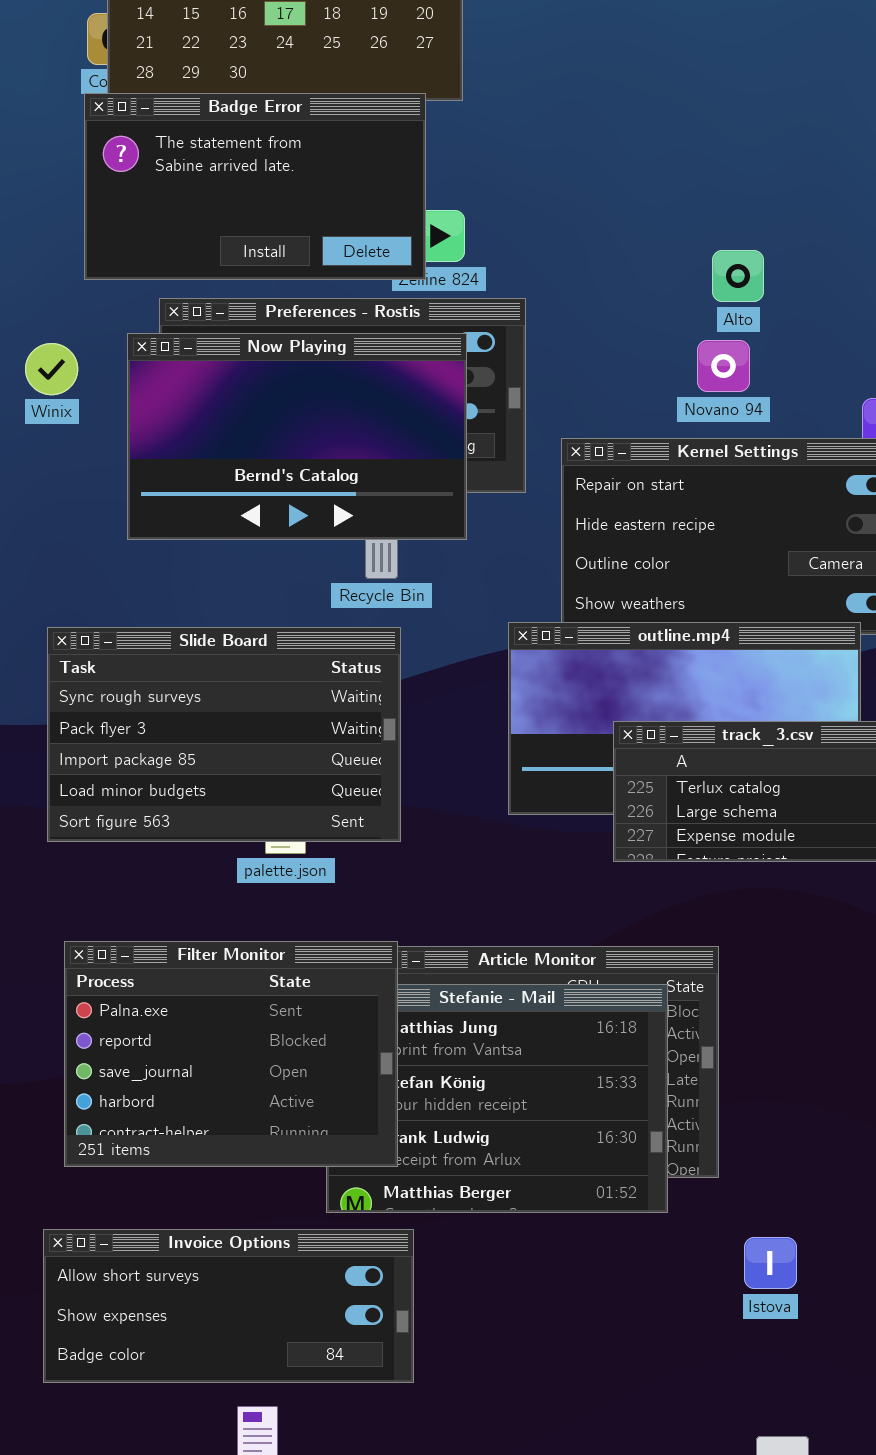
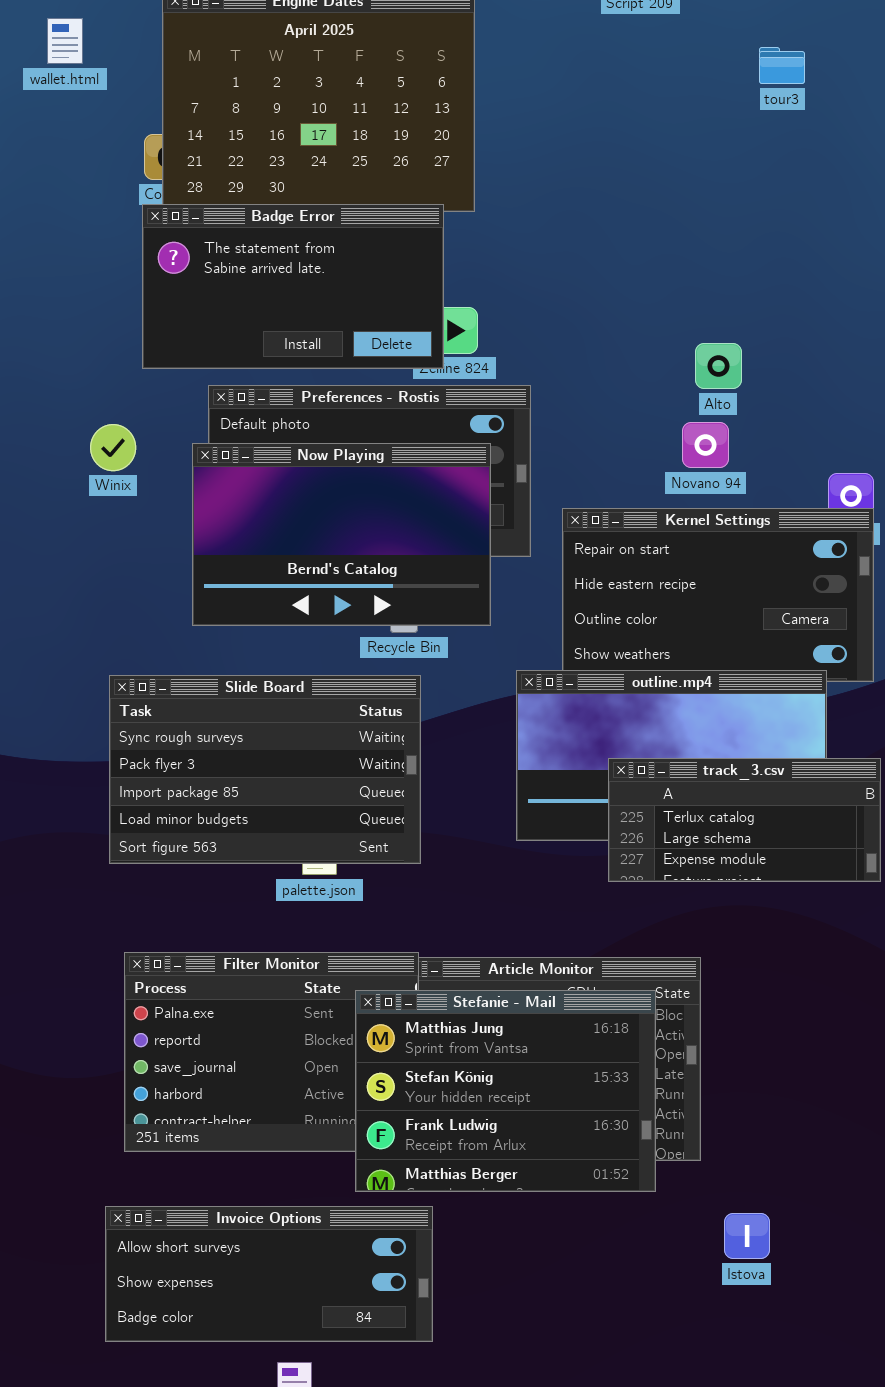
Now Playing: [127,333,467,540] -> [192,443,491,626], moved
Stefanie - Mail: [326,984,668,1213] -> [355,990,656,1192], raised

